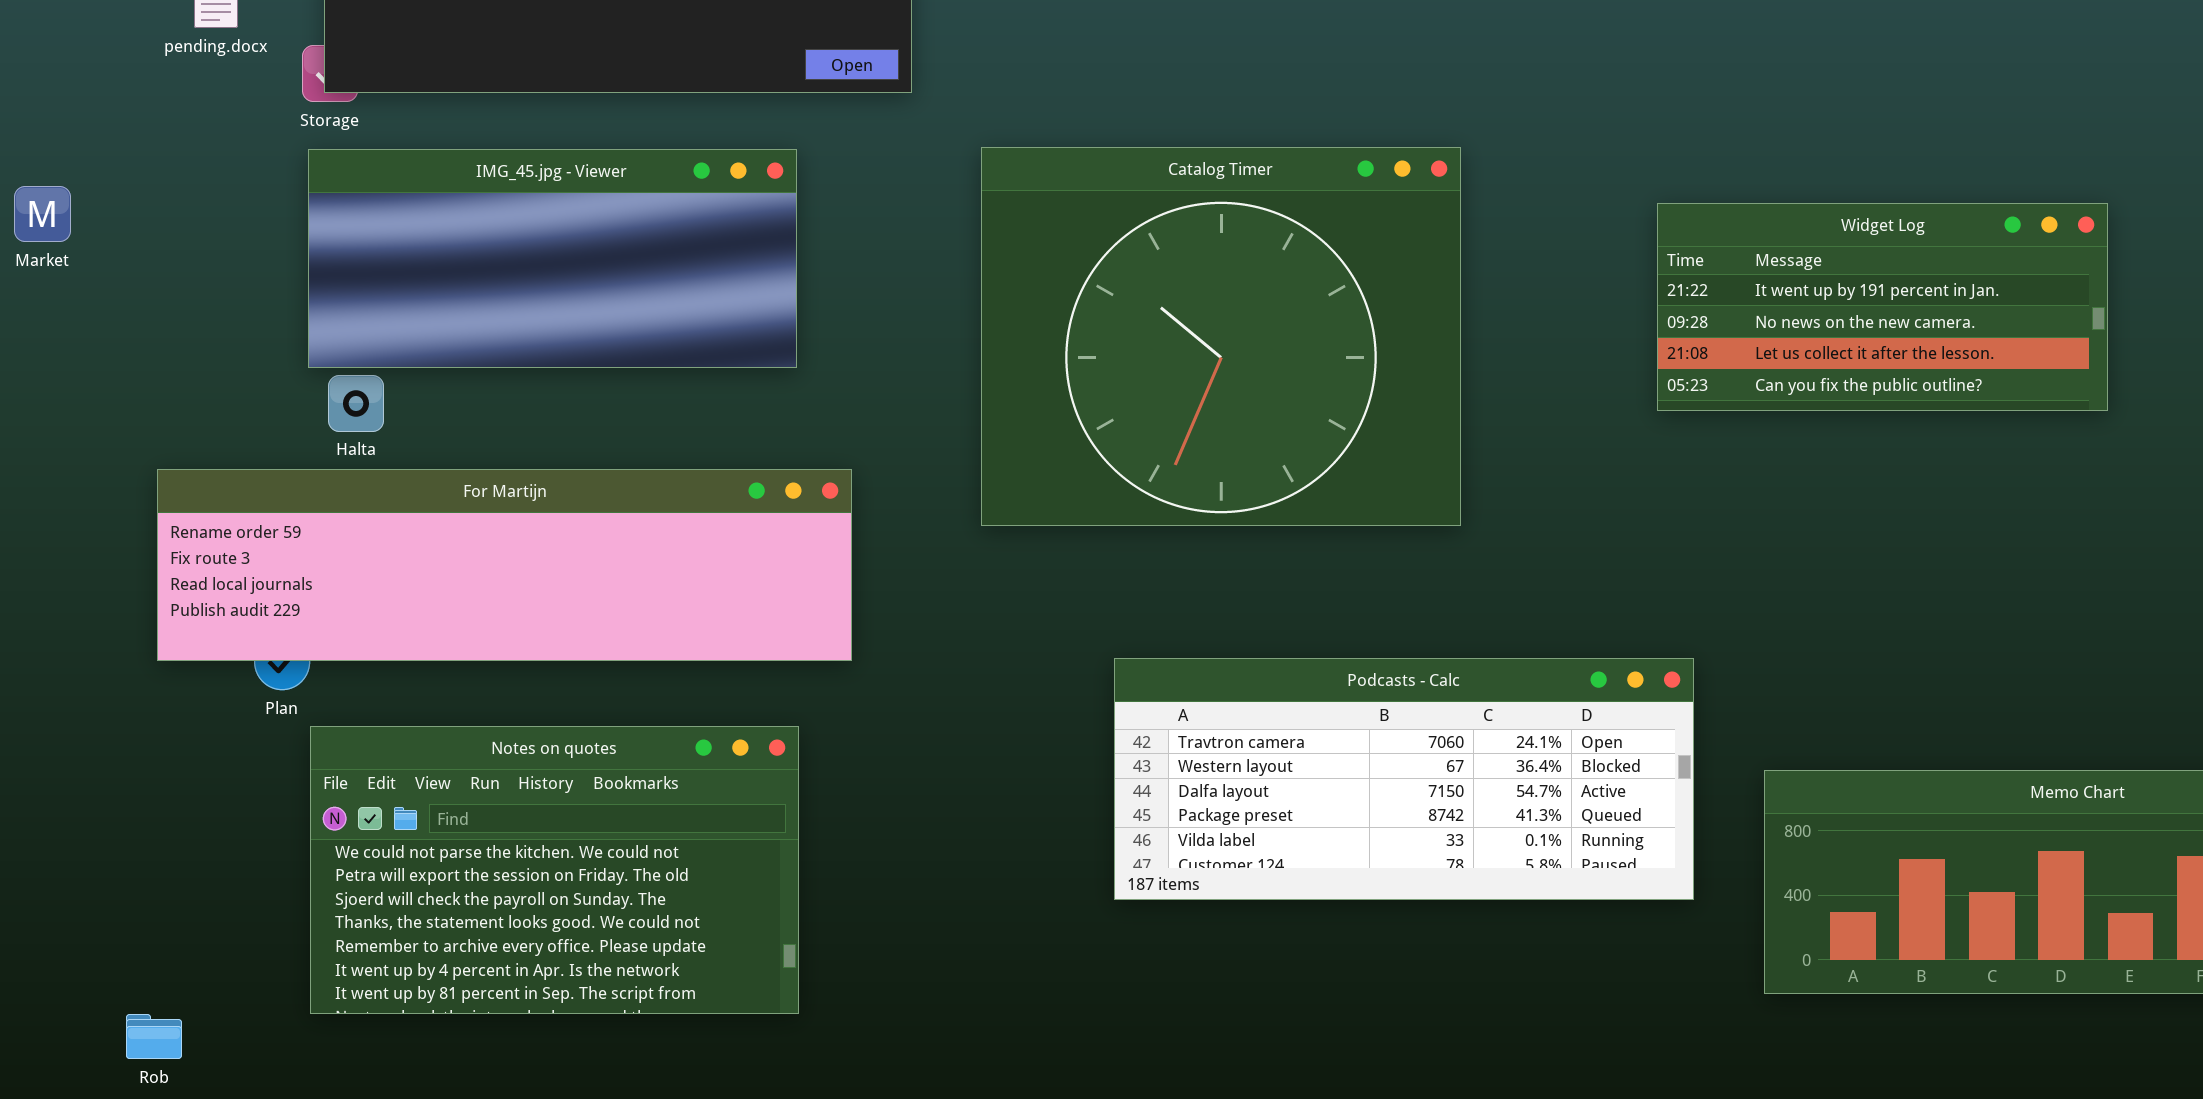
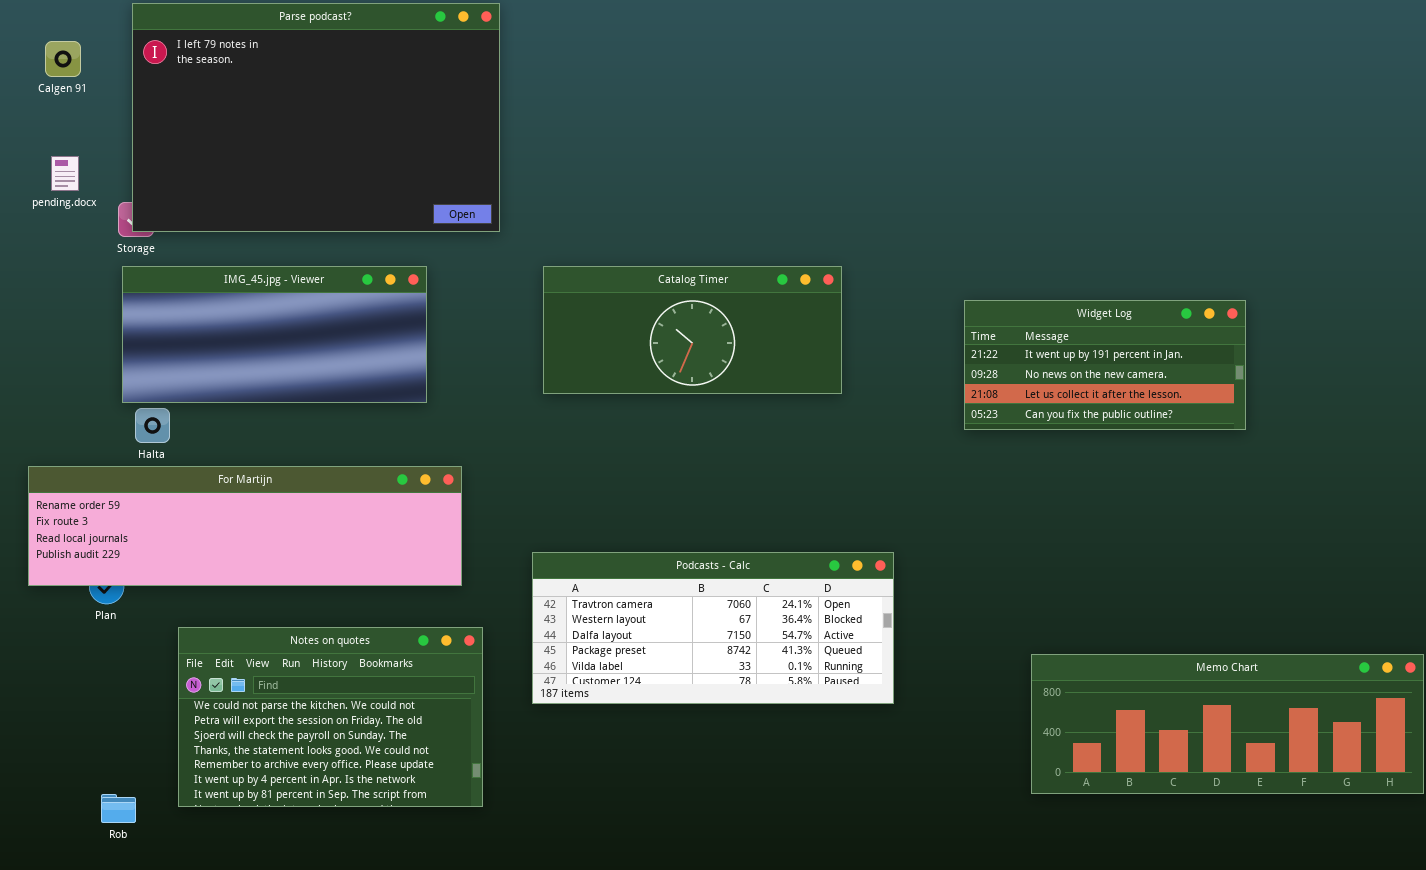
Catalog Timer: [981,147,1461,526] -> [543,266,842,394], resized
Podcasts - Calc: [1114,658,1694,900] -> [532,552,894,704], moved
Notes on quotes: [310,726,799,1014] -> [178,627,483,807], moved
Rob: [126,1014,182,1059] -> [101,794,136,823], moved

